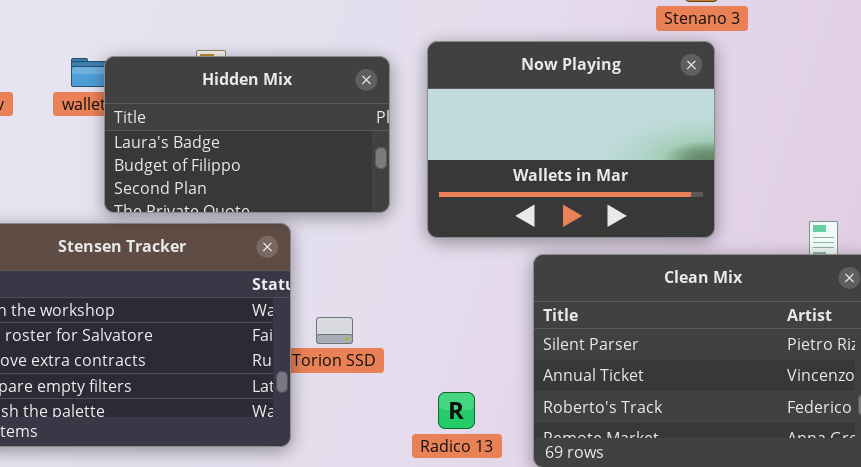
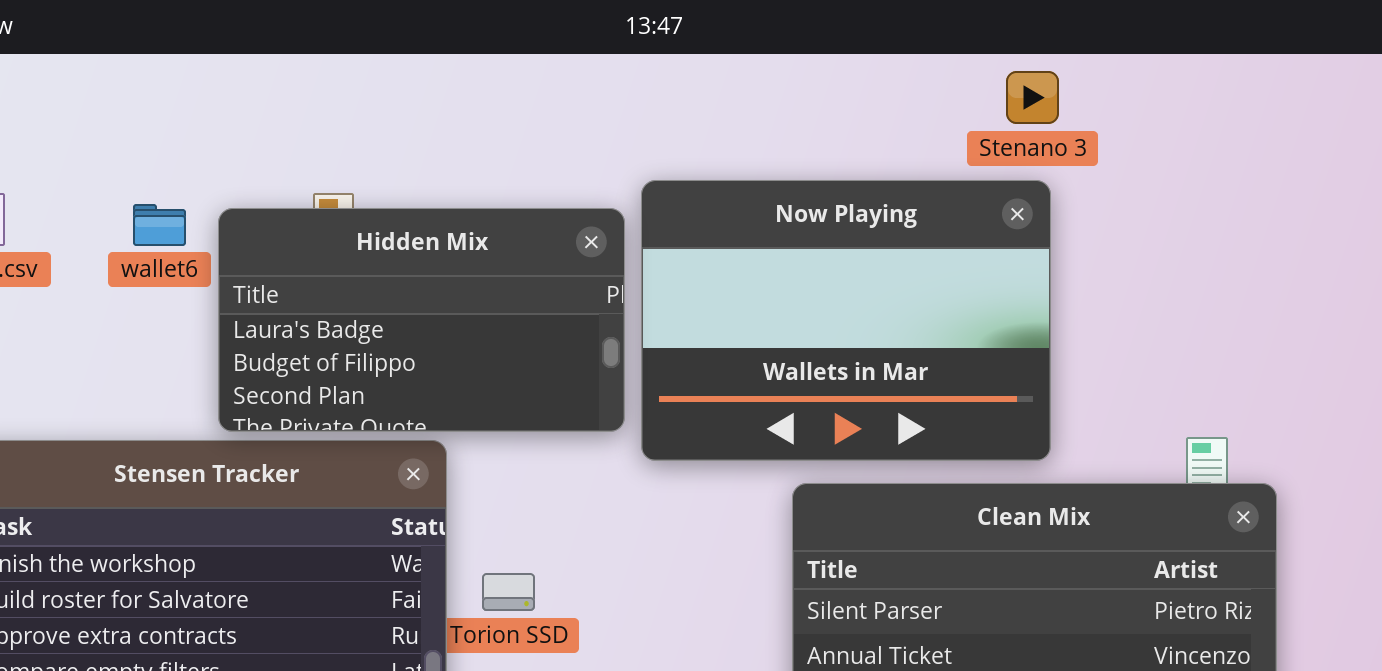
Hidden Mix: [104,56,390,213] -> [218,208,625,432], moved

